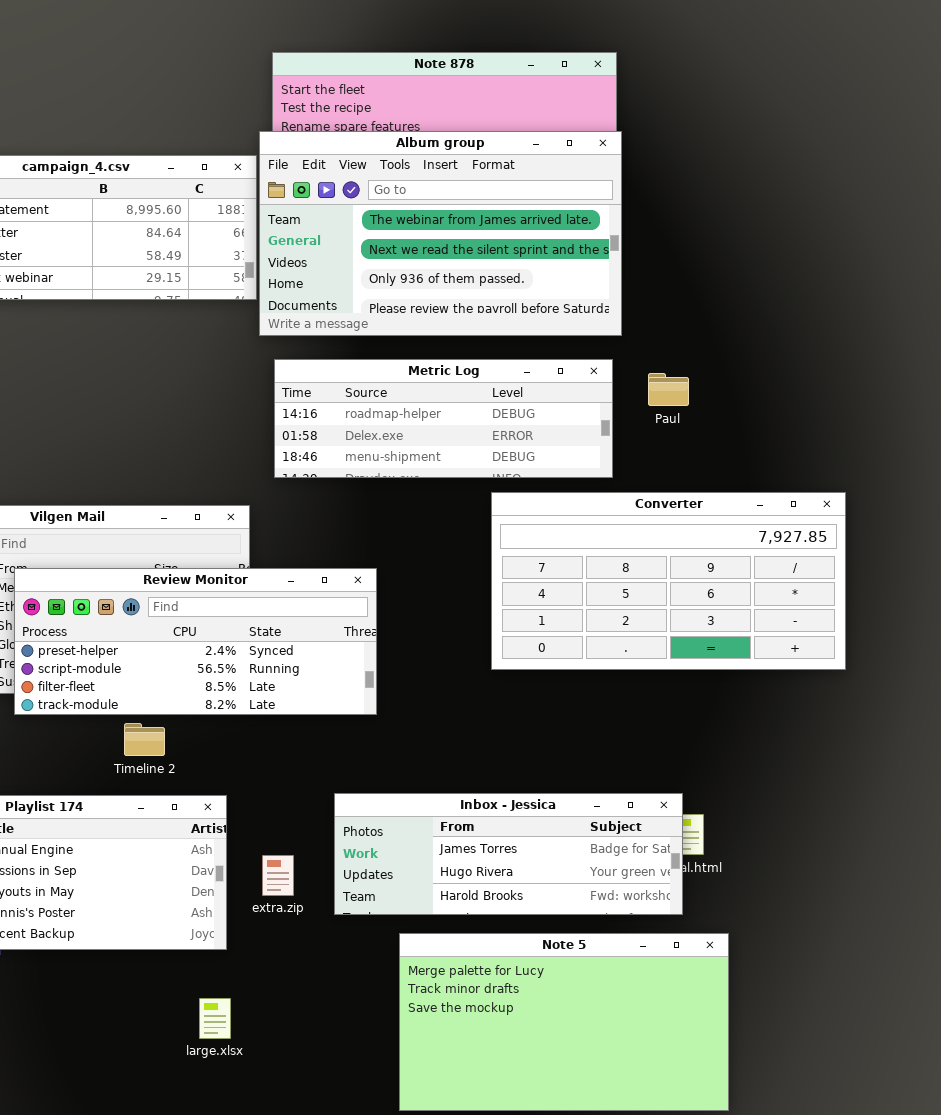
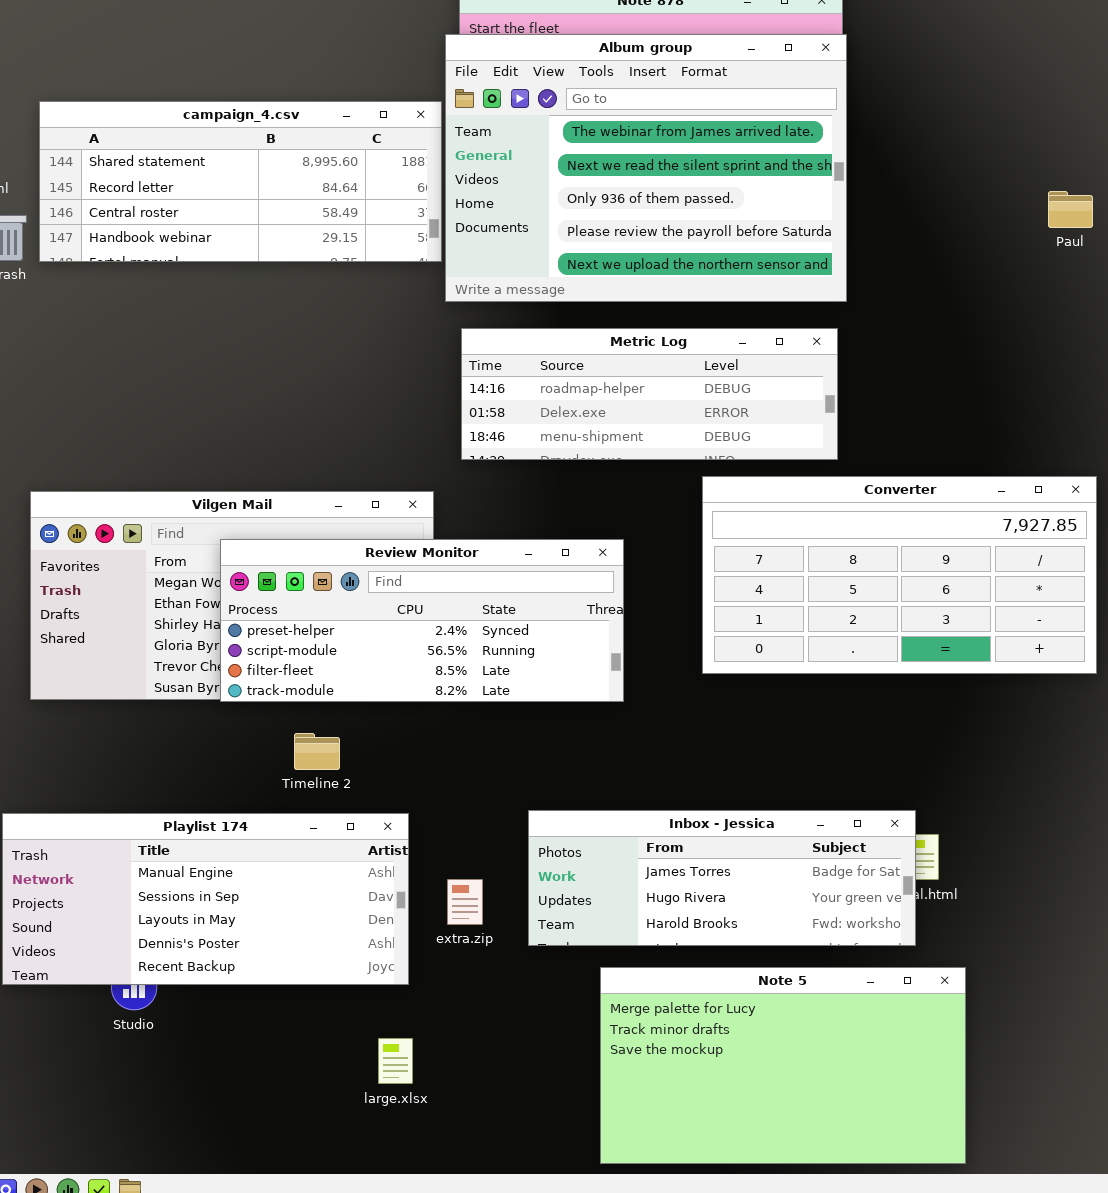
Album group: [259,131,622,336] -> [445,34,847,302], resized
Paul: [648,373,689,406] -> [1048,191,1093,228], moved
Review Monitor: [14,568,377,715] -> [220,539,624,702], moved

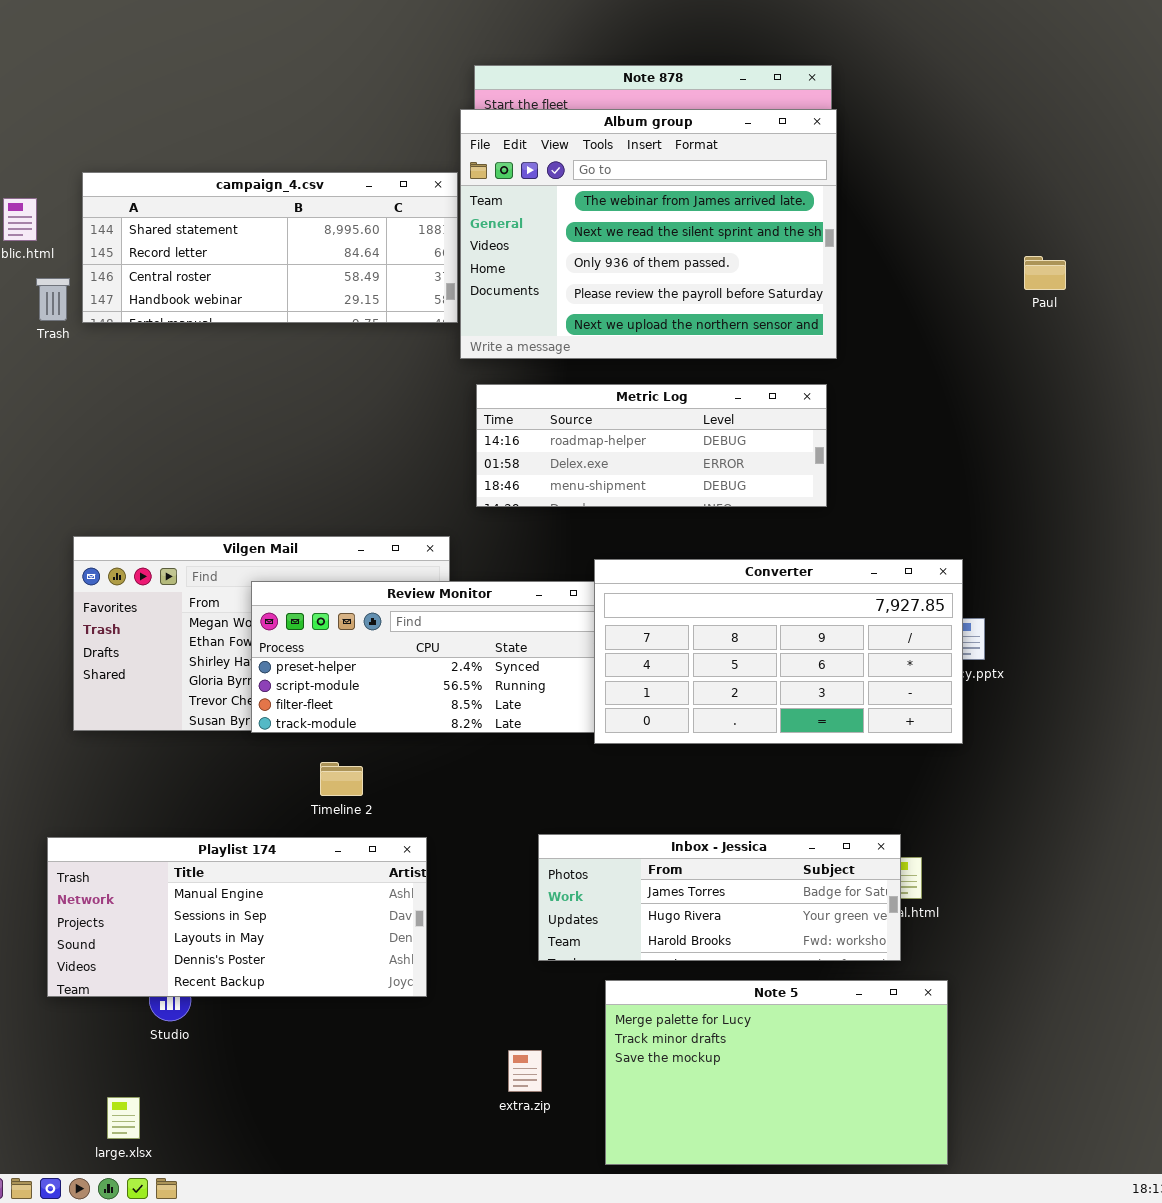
Converter: [702,476,1097,674] -> [594,559,963,744], moved
extra.zip: [447,879,483,925] -> [508,1050,542,1092], moved
large.xlsx: [378,1038,413,1084] -> [107,1097,140,1139], moved

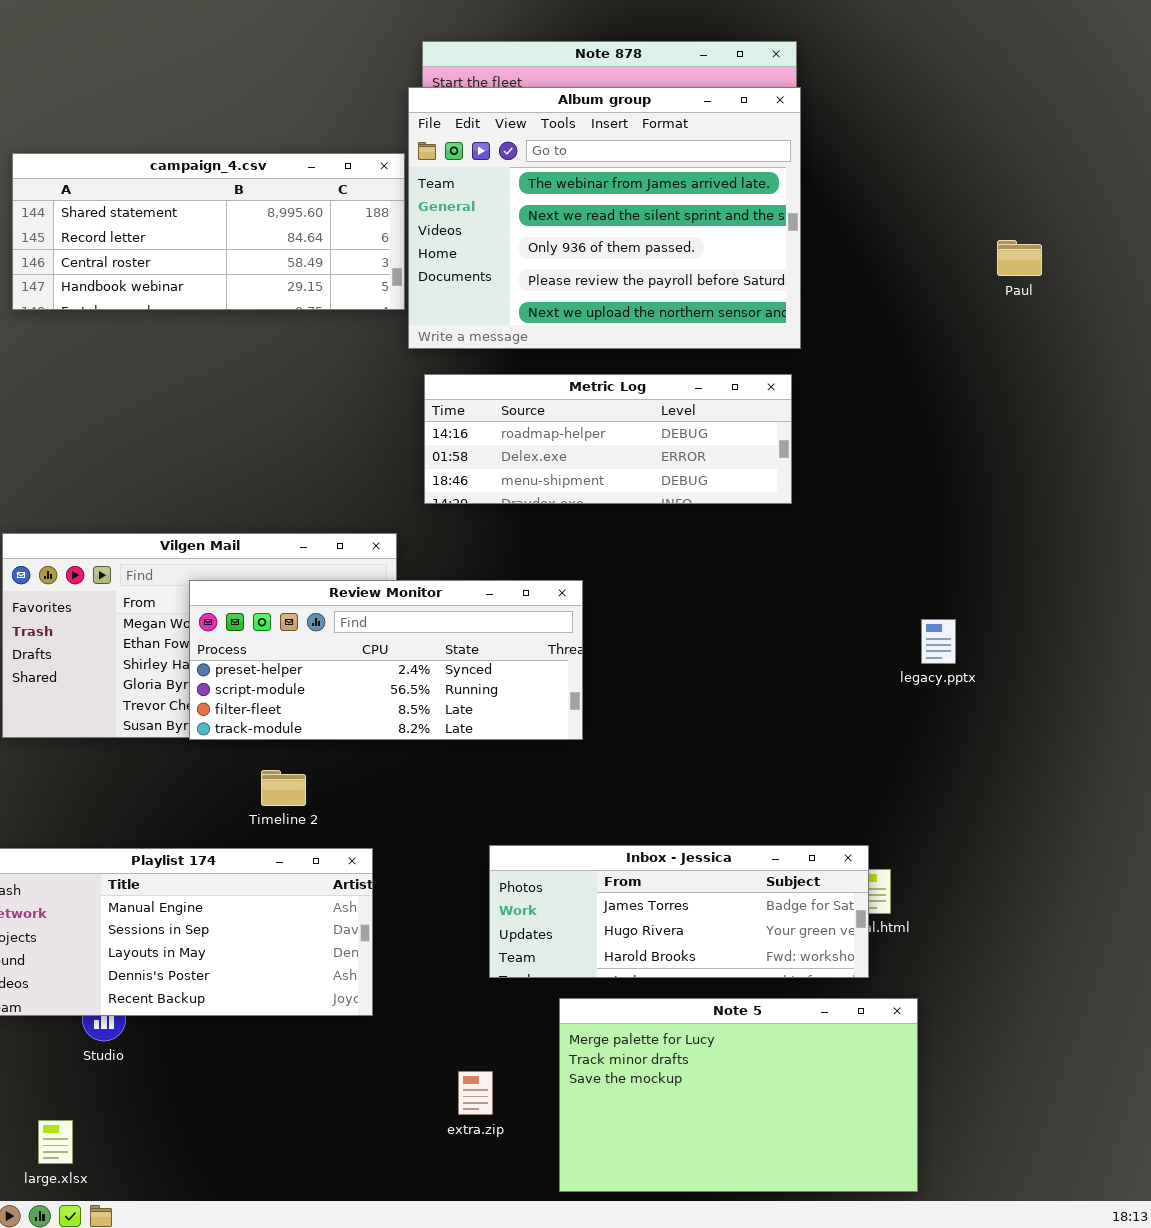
Converter: [594,559,963,744] -> none, closed

